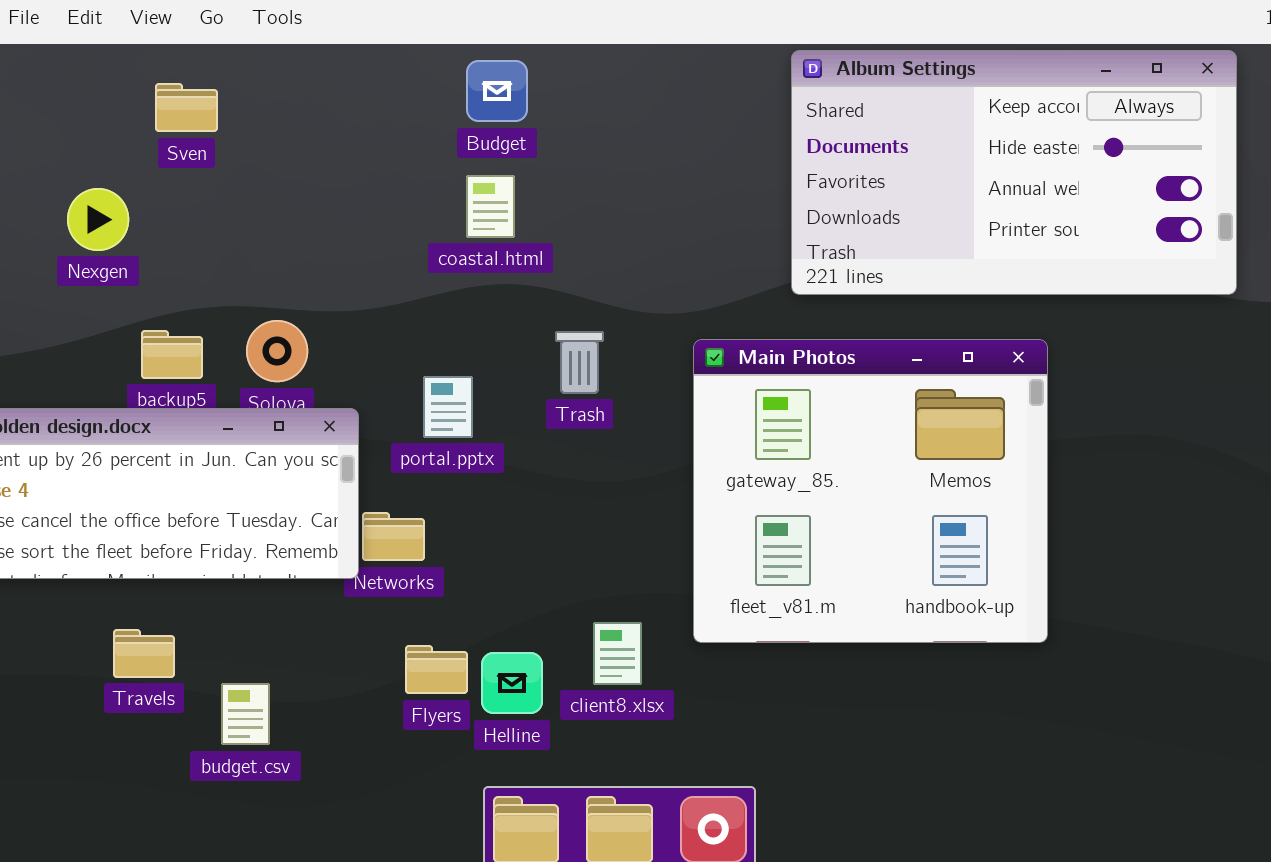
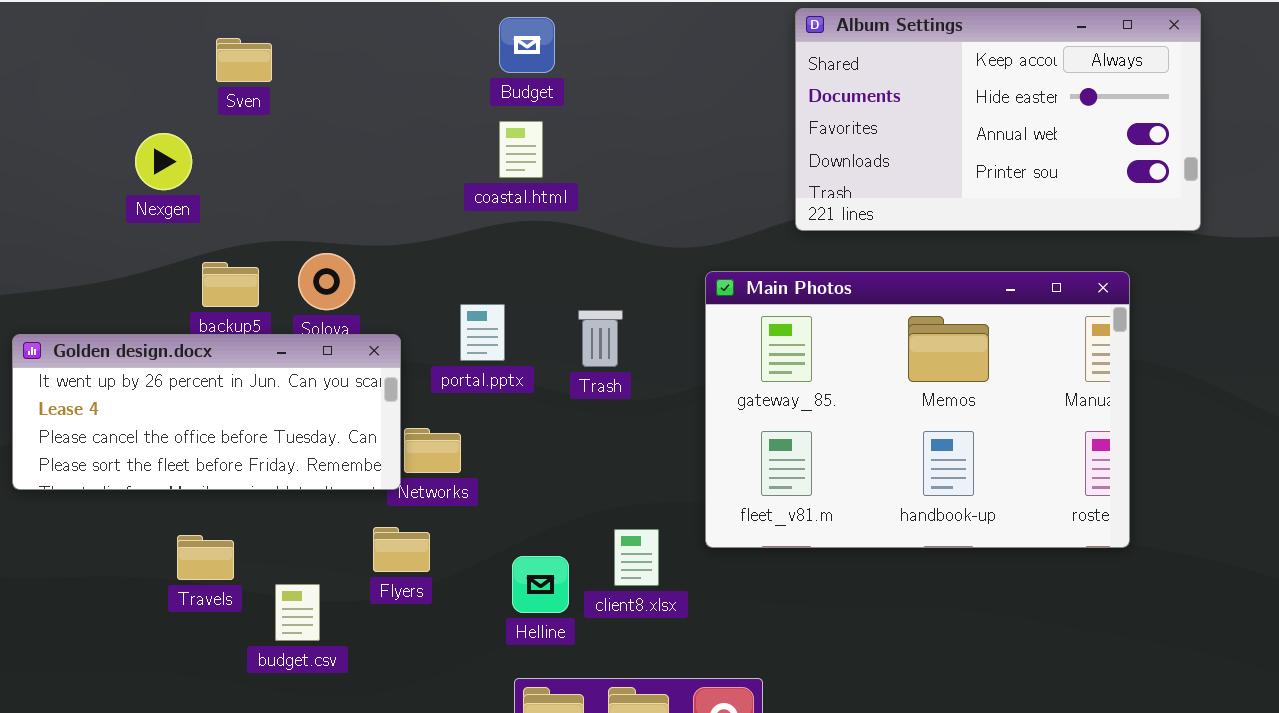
Trash: [555,331,604,394] -> [578,310,623,367], moved
Main Photos: [693,339,1048,643] -> [705,271,1130,548], resized
Flyers: [405,645,468,694] -> [373,527,430,572], moved

